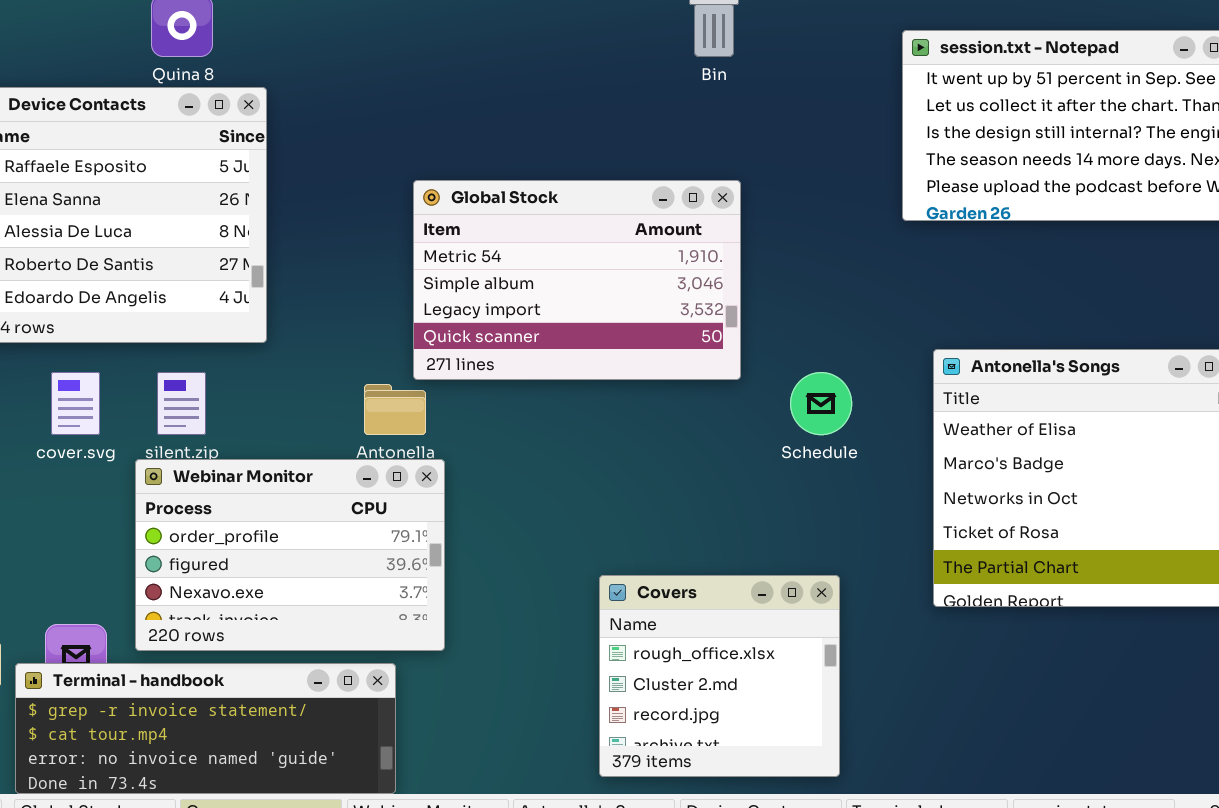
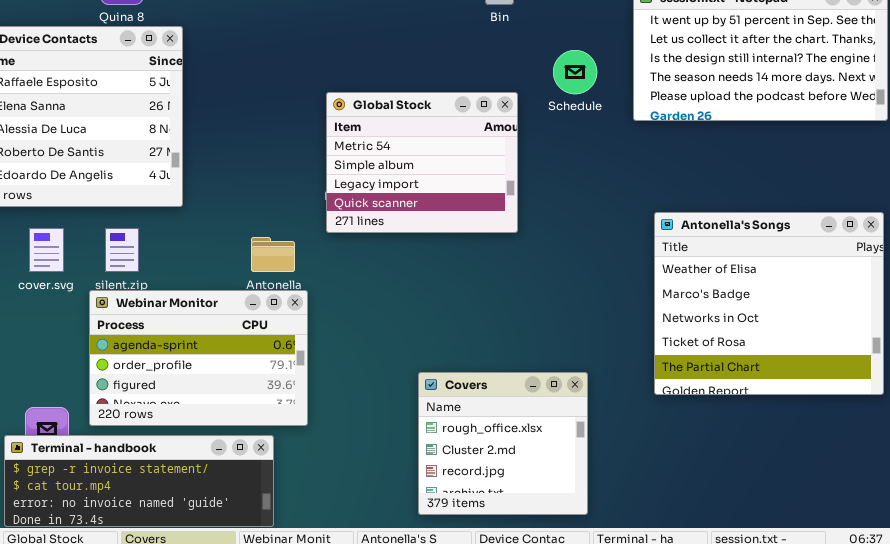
Global Stock: [413,180,741,380] -> [326,92,518,233], resized
Schedule: [790,372,852,435] -> [553,50,597,94], moved
Webinar Monitor: [135,459,445,651] -> [89,290,308,426], scrolled up 1 row

